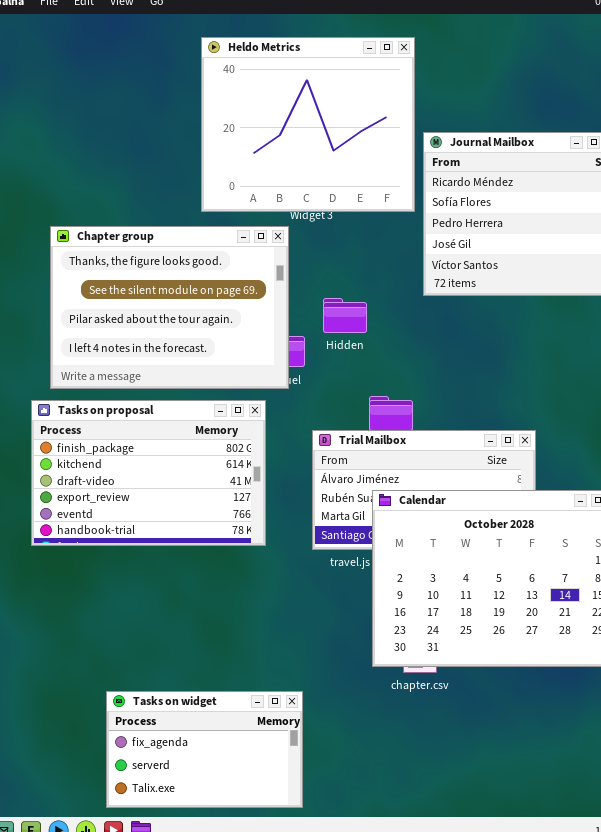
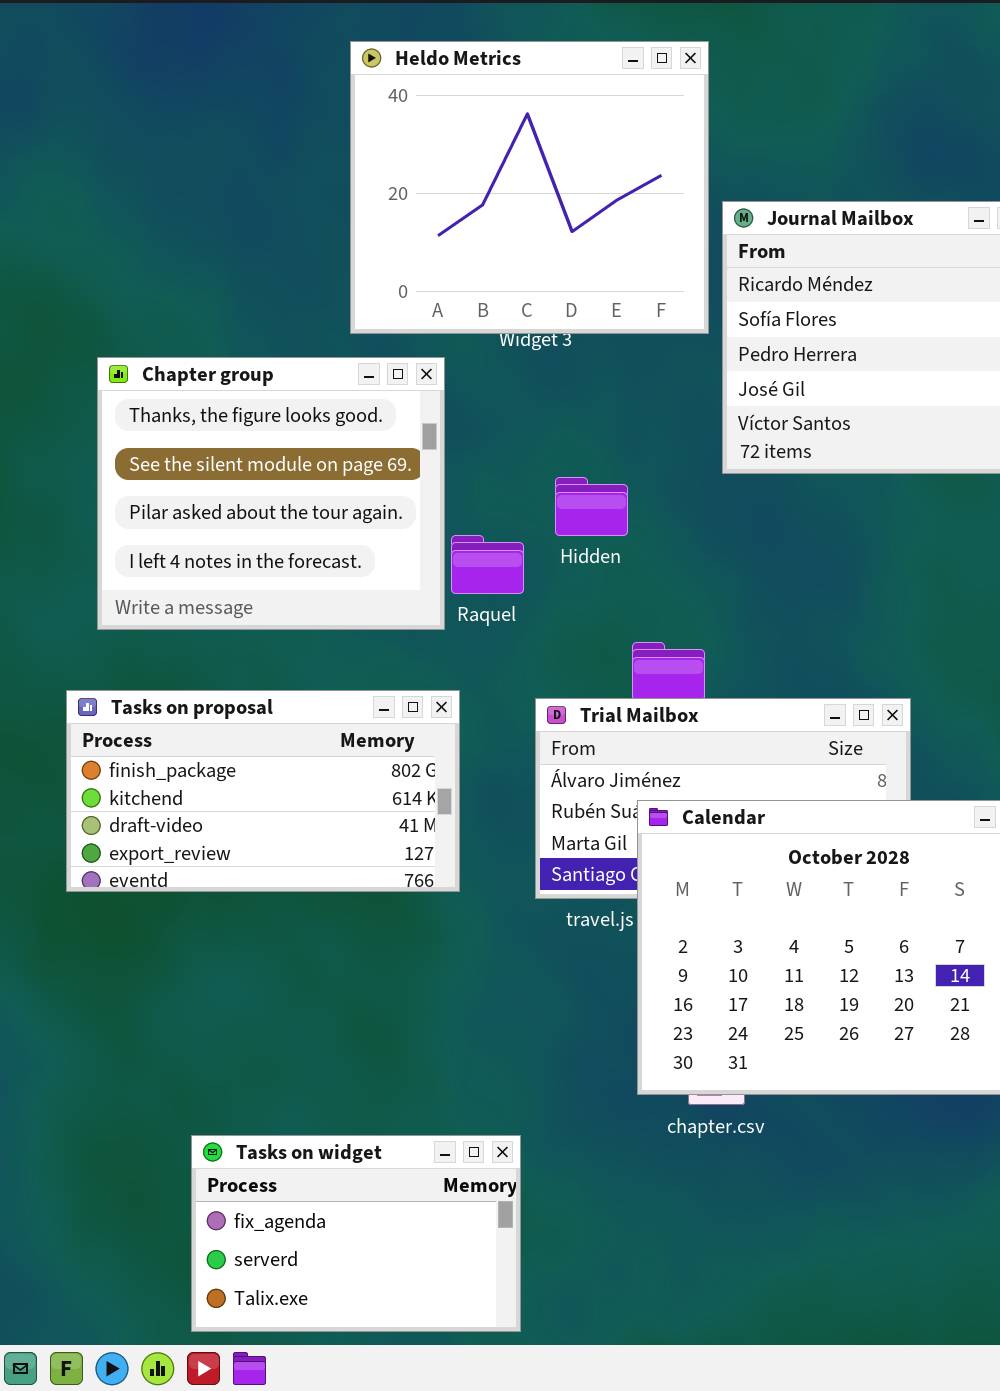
Chapter group: [50,226,289,389] -> [97,357,445,630], resized
Tasks on proposal: [31,400,266,546] -> [66,690,460,892], resized

